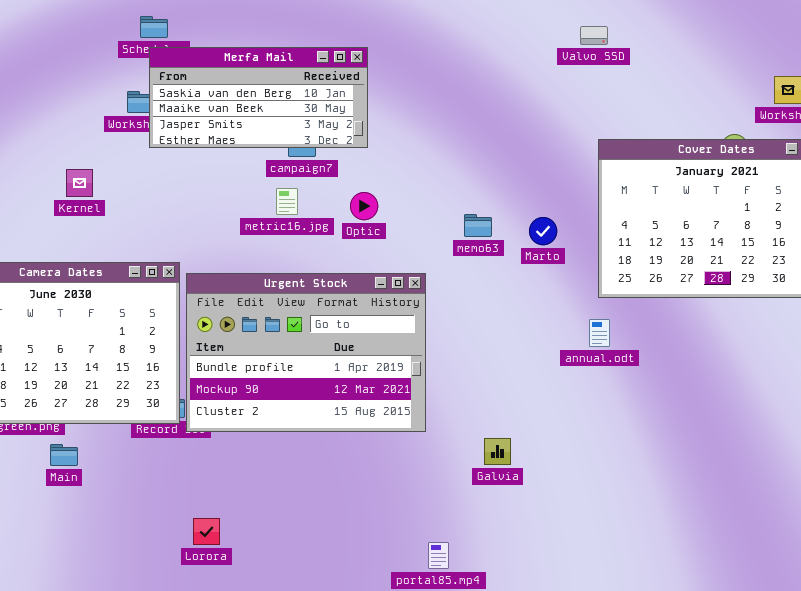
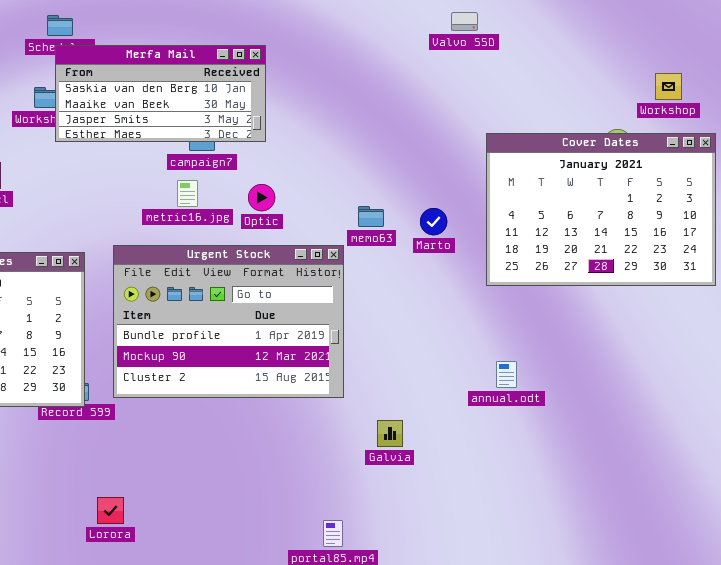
Valvo SSD: [580,26,608,45] -> [451,12,478,31], moved
Urgent Stock: [186,273,426,432] -> [113,245,344,398], moved
annual.odt: [589,319,610,347] -> [496,361,517,388], moved

